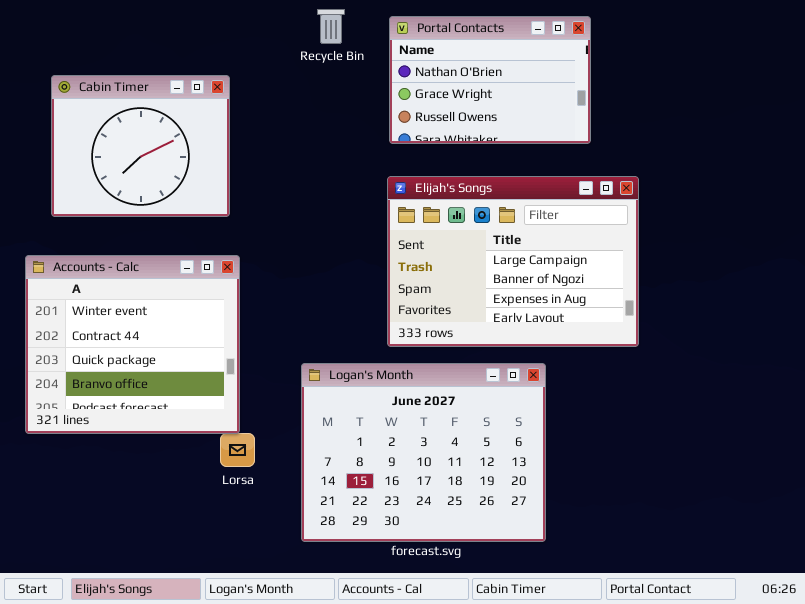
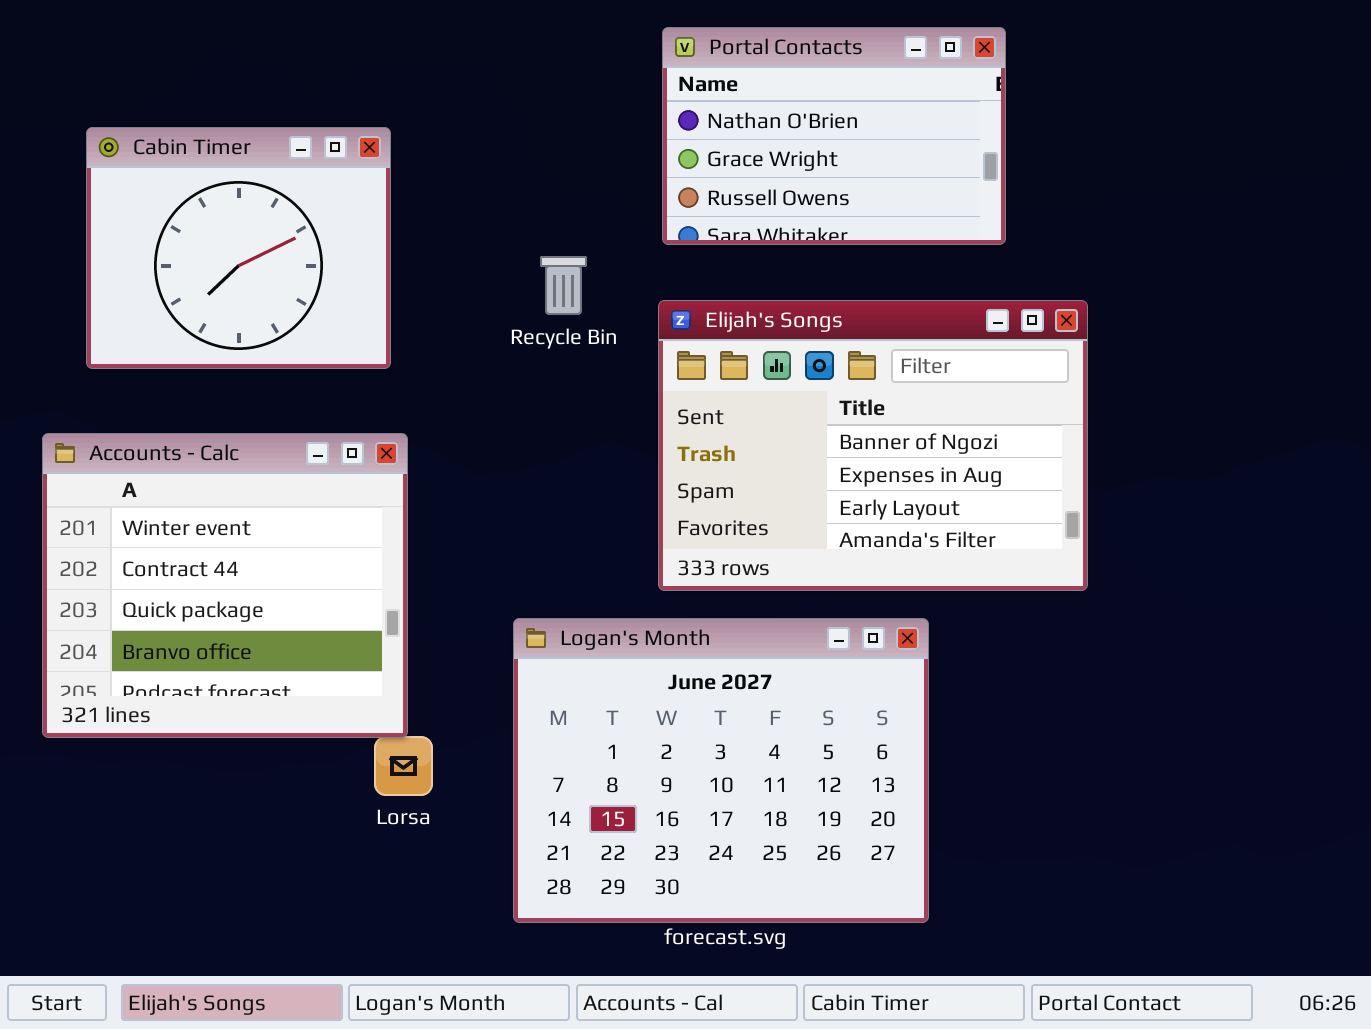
Recycle Bin: [317,9,345,44] -> [540,256,587,315], moved
Elijah's Songs: [387,176,639,347] -> [658,300,1088,591], scrolled down 1 row

